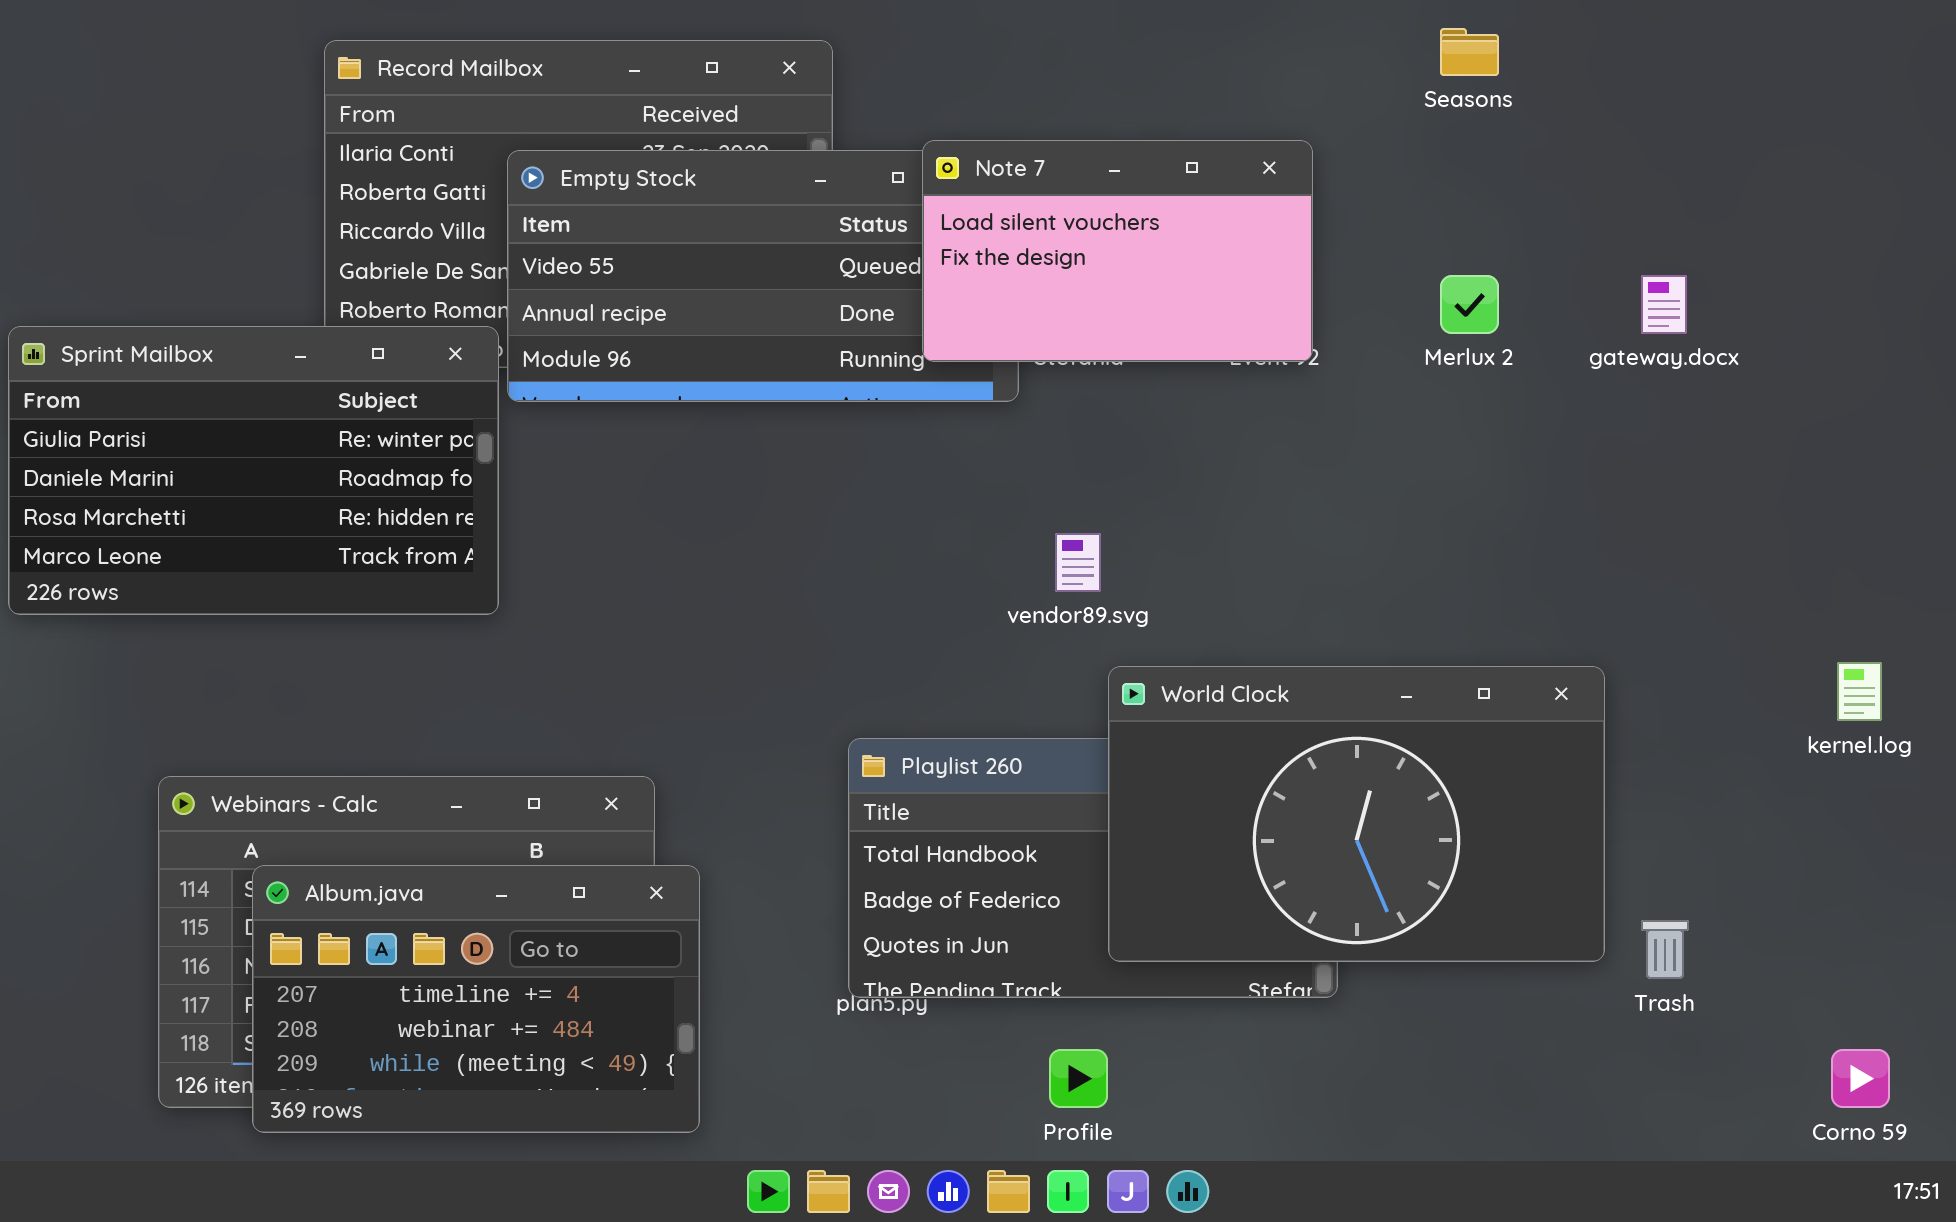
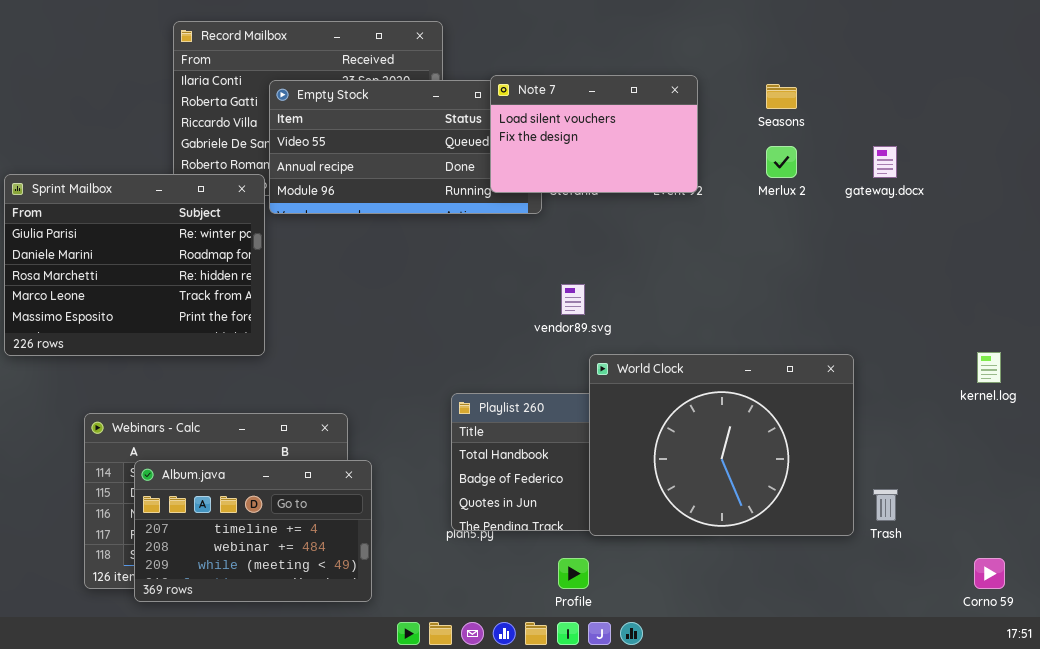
Seasons: [1440,28,1499,76] -> [766,84,797,109], moved
Sprint Mailbox: [8,326,499,615] -> [4,174,265,356], resized
World Clock: [1108,666,1605,962] -> [589,354,854,536], resized

